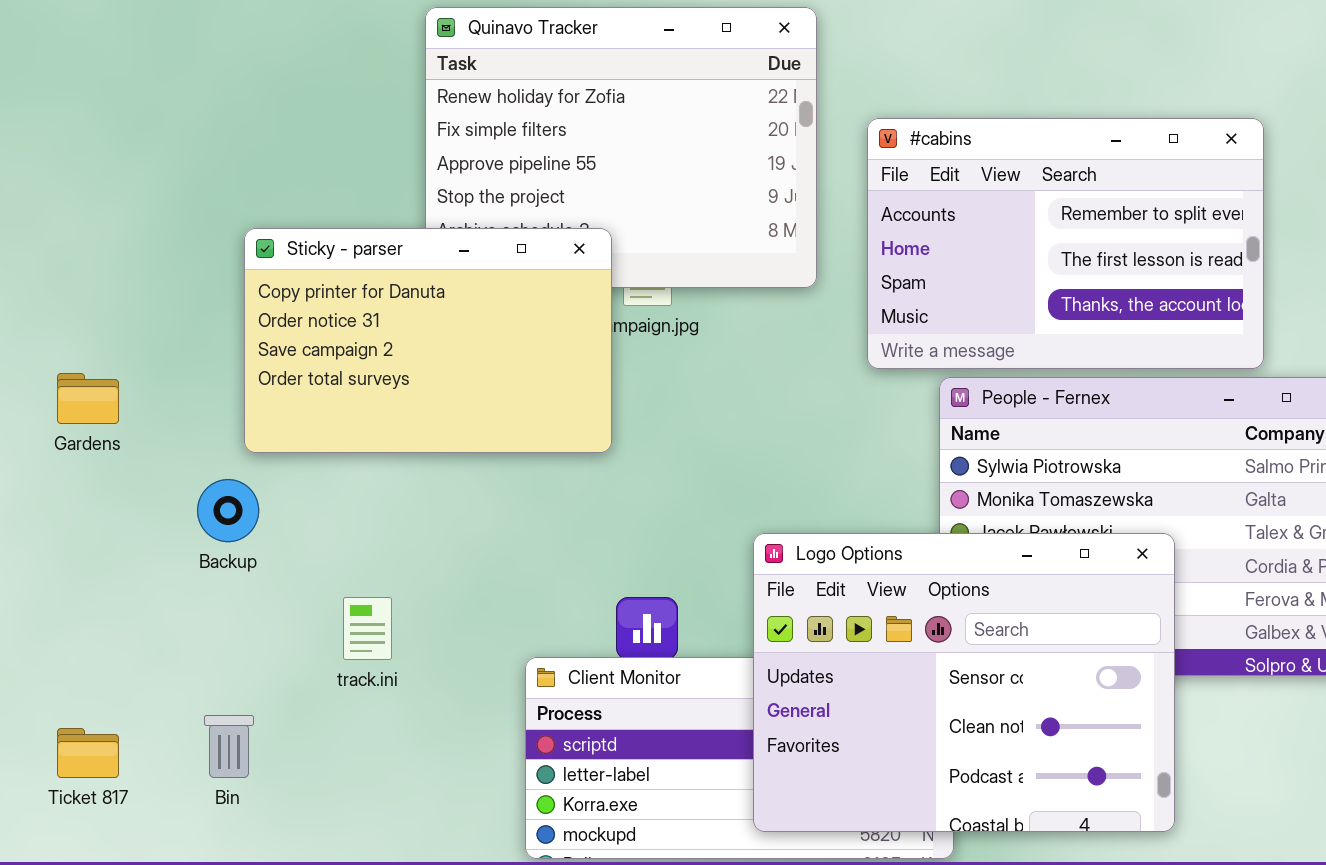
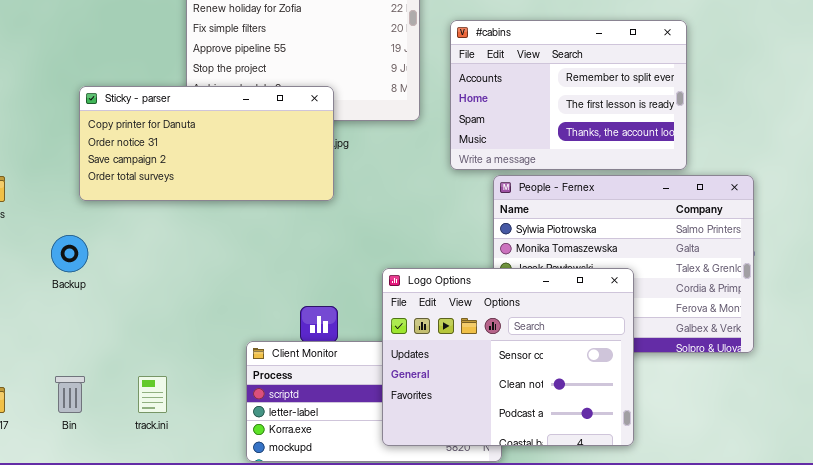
Sticky - parser: [244,228,612,453] -> [79,86,334,201], resized
track.ini: [343,597,392,660] -> [138,376,167,413], moved

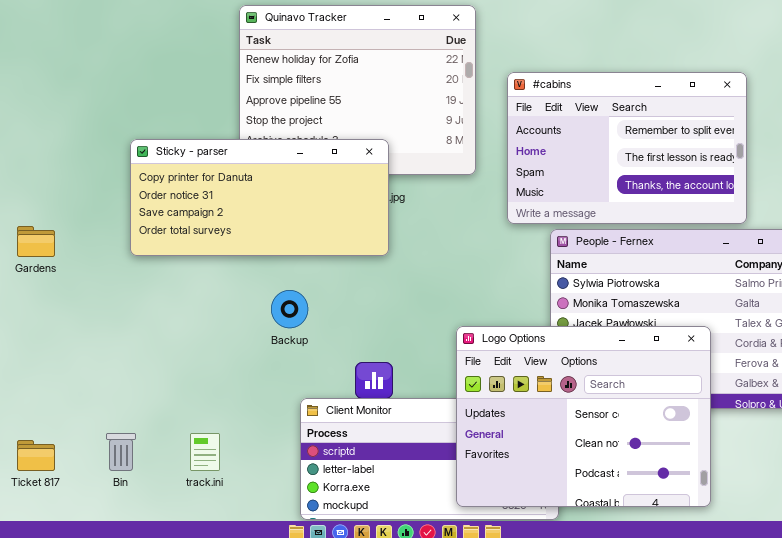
Backup: [51,235,88,272] -> [271,290,308,328], moved
Logo Options: [382,268,634,446] -> [456,326,711,507], moved

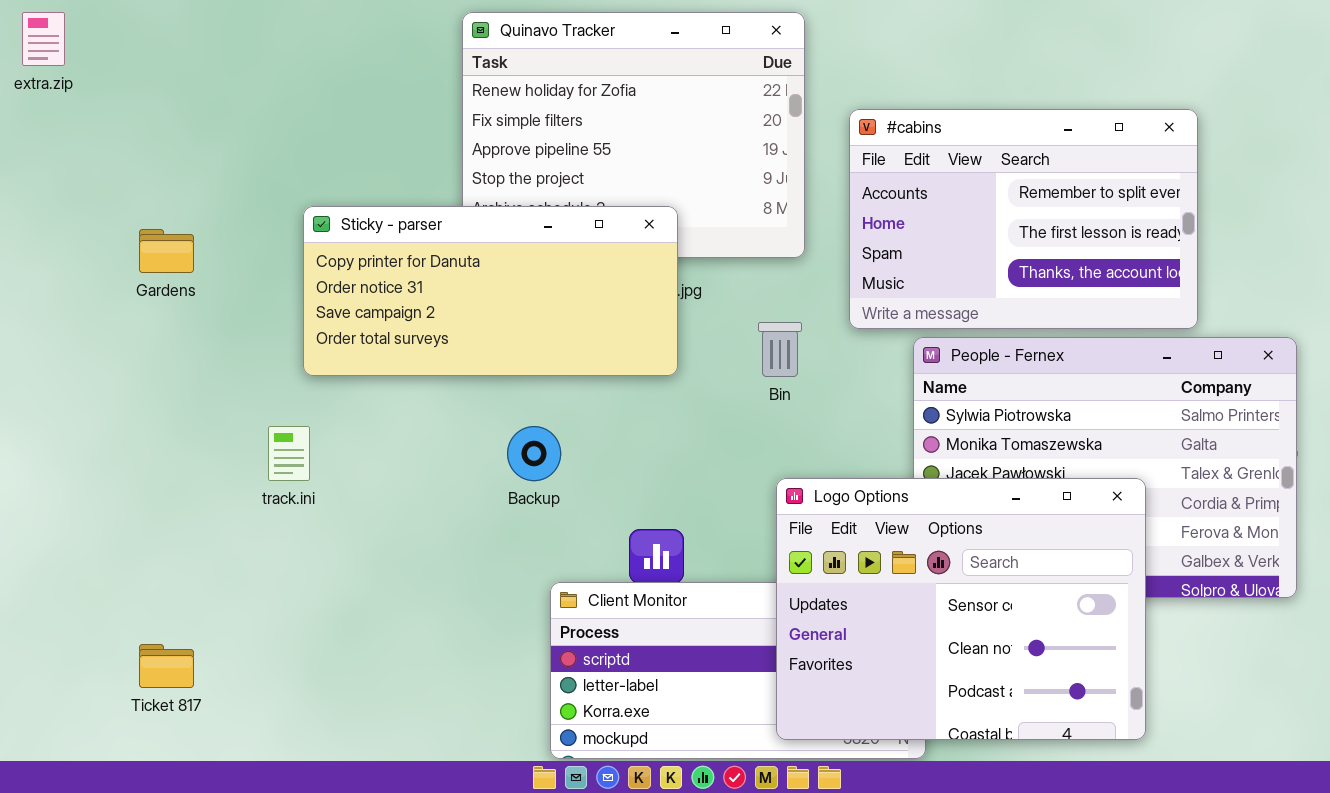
Gardens: [17,226,55,257] -> [139,229,194,273], moved
Bin: [106,433,136,471] -> [758,322,802,377], moved
track.ini: [190,433,220,471] -> [268,426,310,481], moved

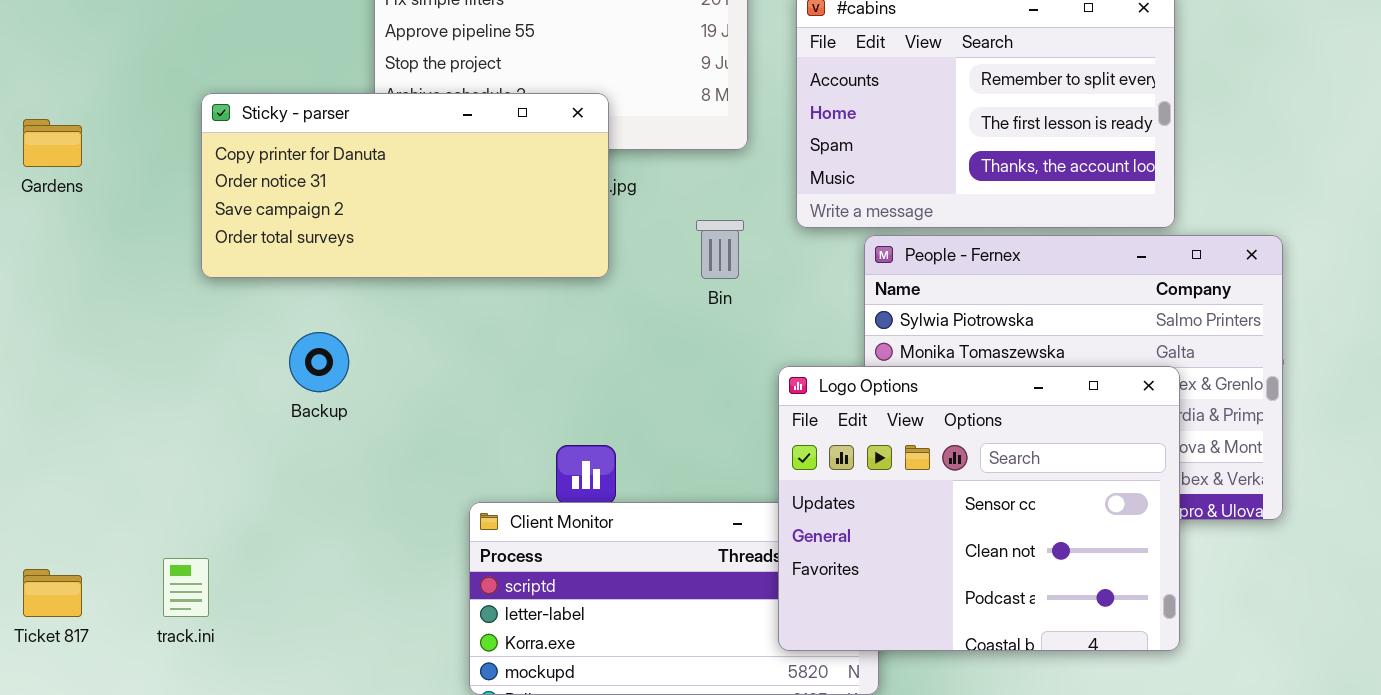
track.ini: [268,426,310,481] -> [163,558,209,617], moved
Backup: [507,426,561,481] -> [289,332,349,392], moved
Logo Options: [776,478,1146,740] -> [778,366,1180,651], moved

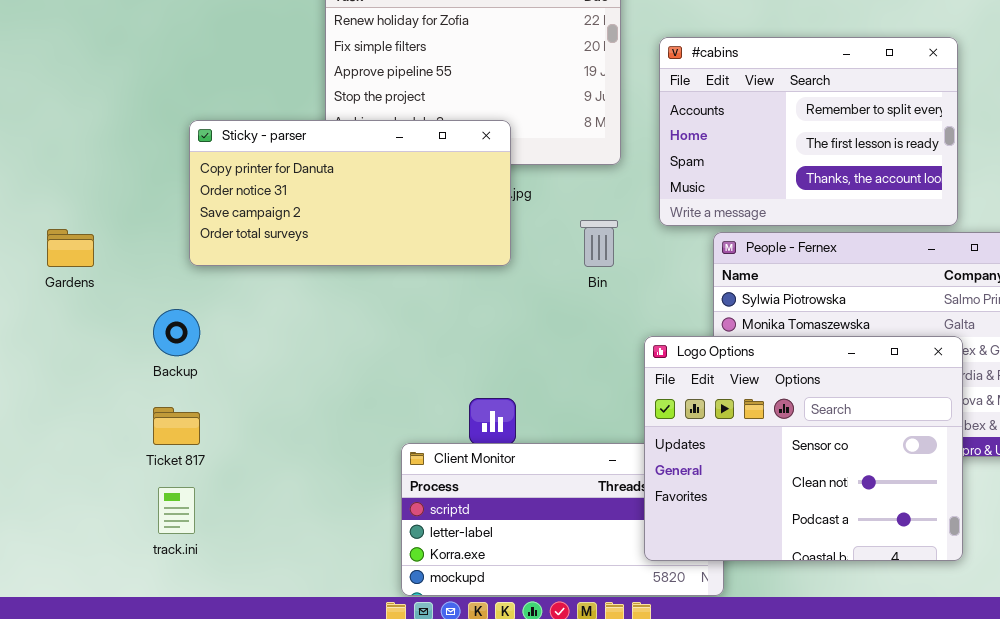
Gardens: [23,119,82,167] -> [47,229,94,267], moved
Backup: [289,332,349,392] -> [153,309,200,356], moved
Ticket 817: [23,569,82,617] -> [153,407,200,445], moved

